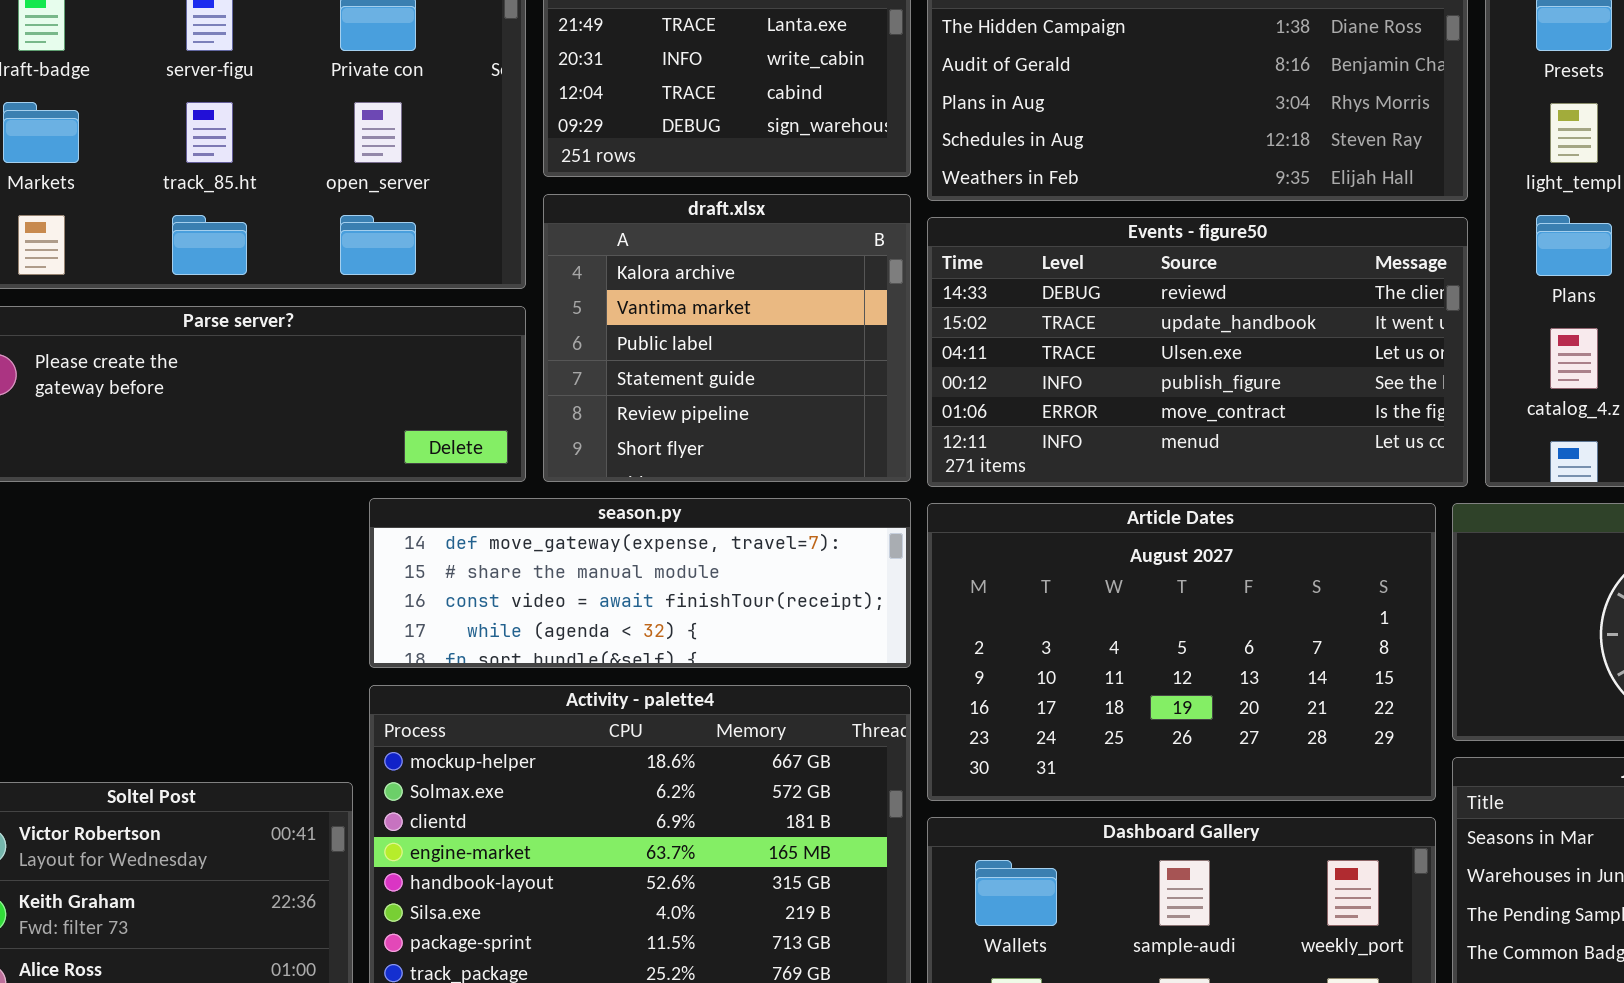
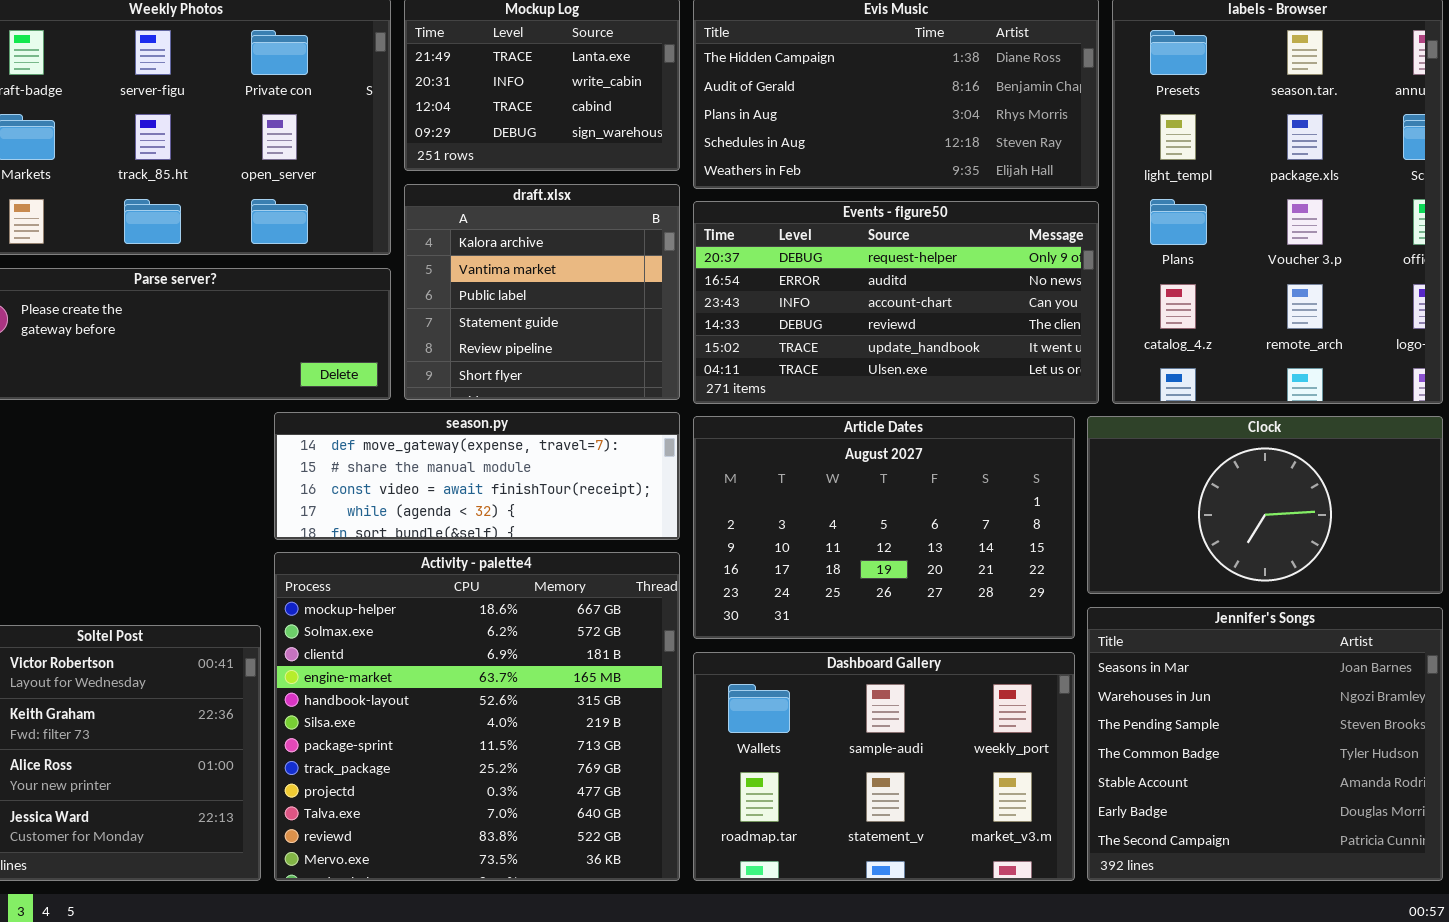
Events - figure50: [927,217,1468,487] -> [693,201,1099,404], scrolled up 3 rows

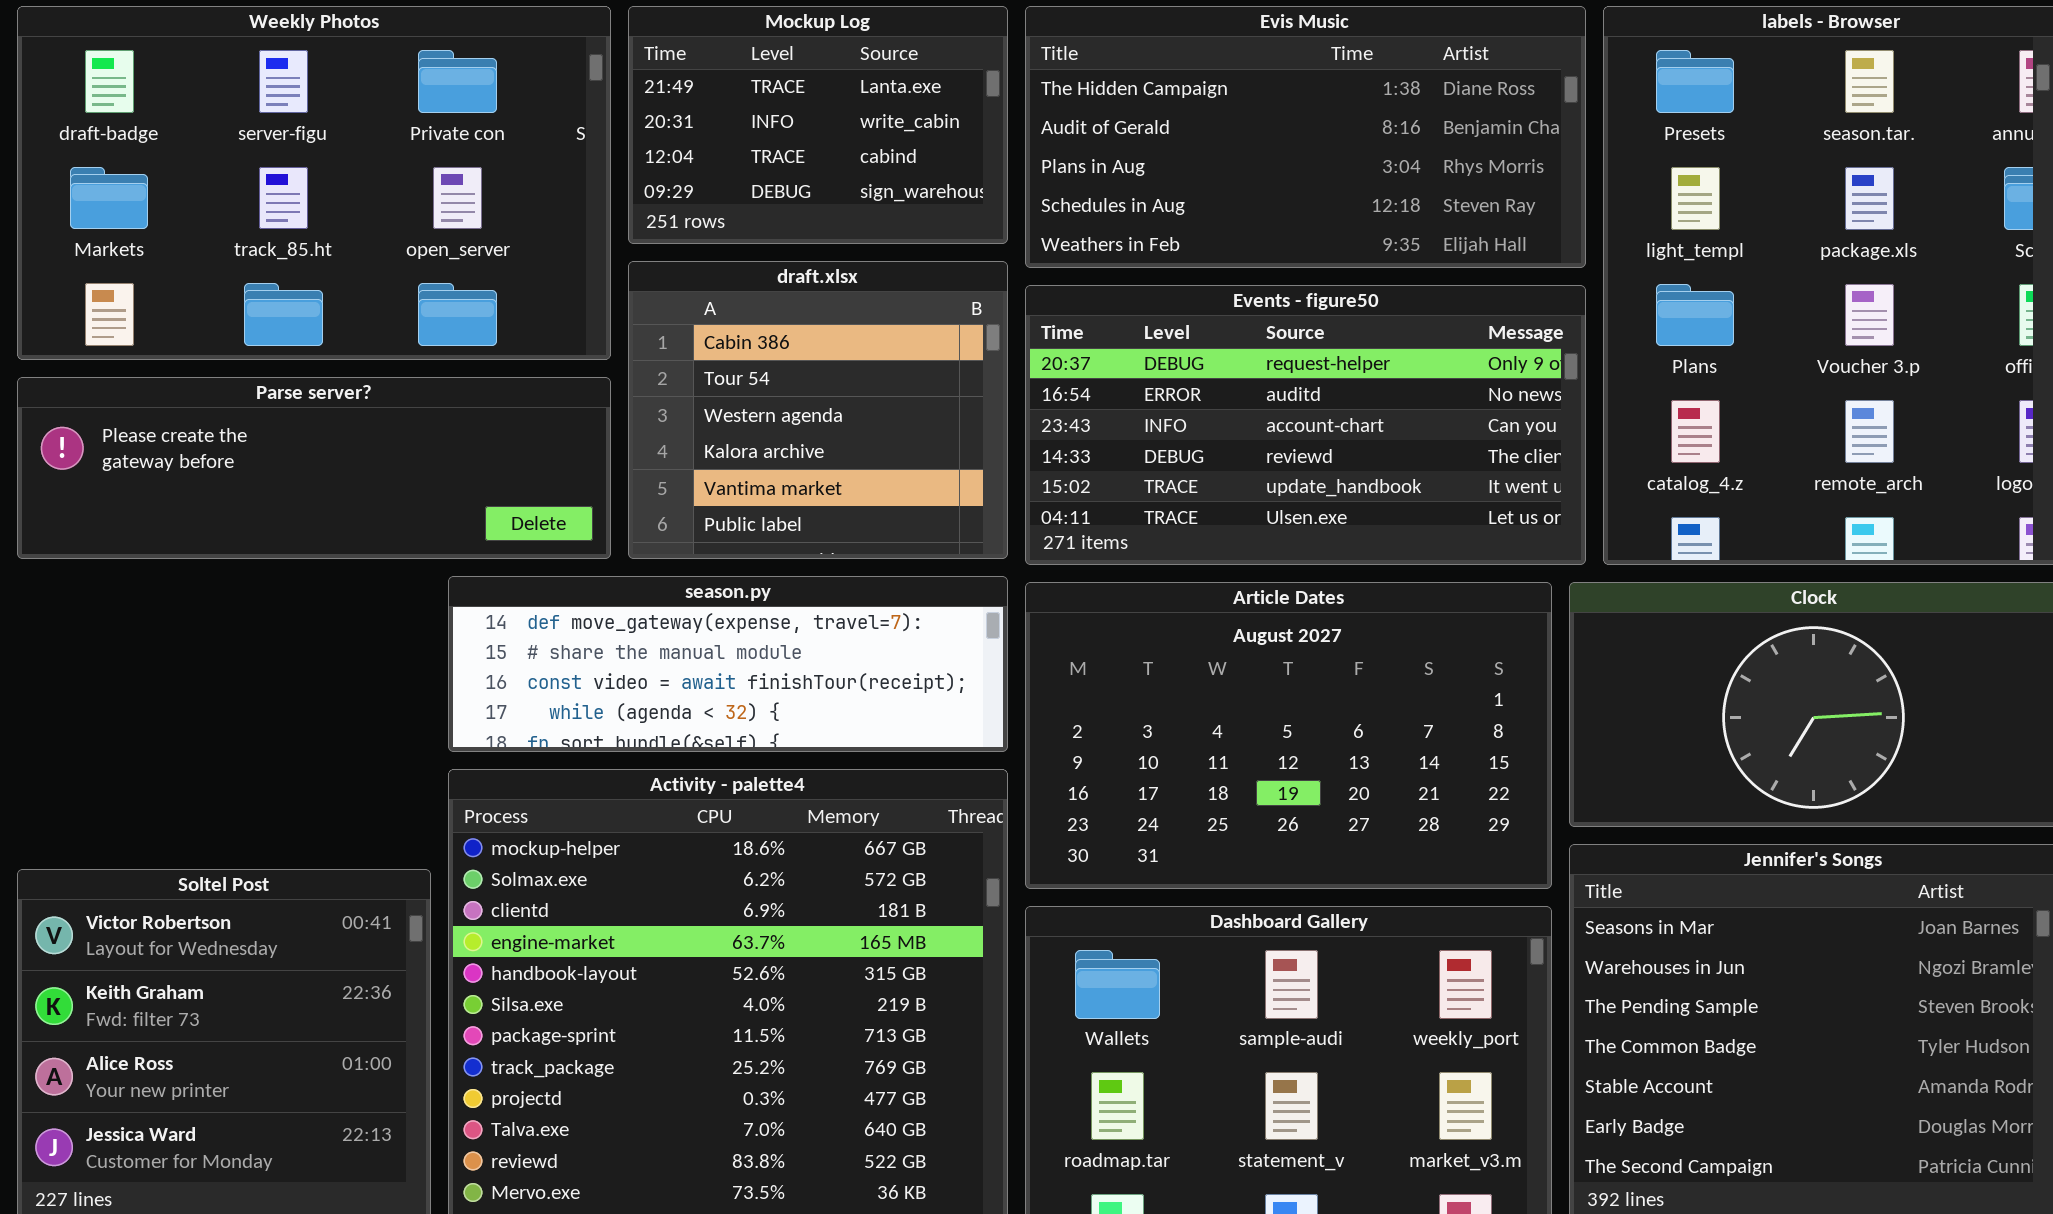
draft.xlsx: [404,184,680,400] -> [628,261,1008,559], scrolled up 3 rows

